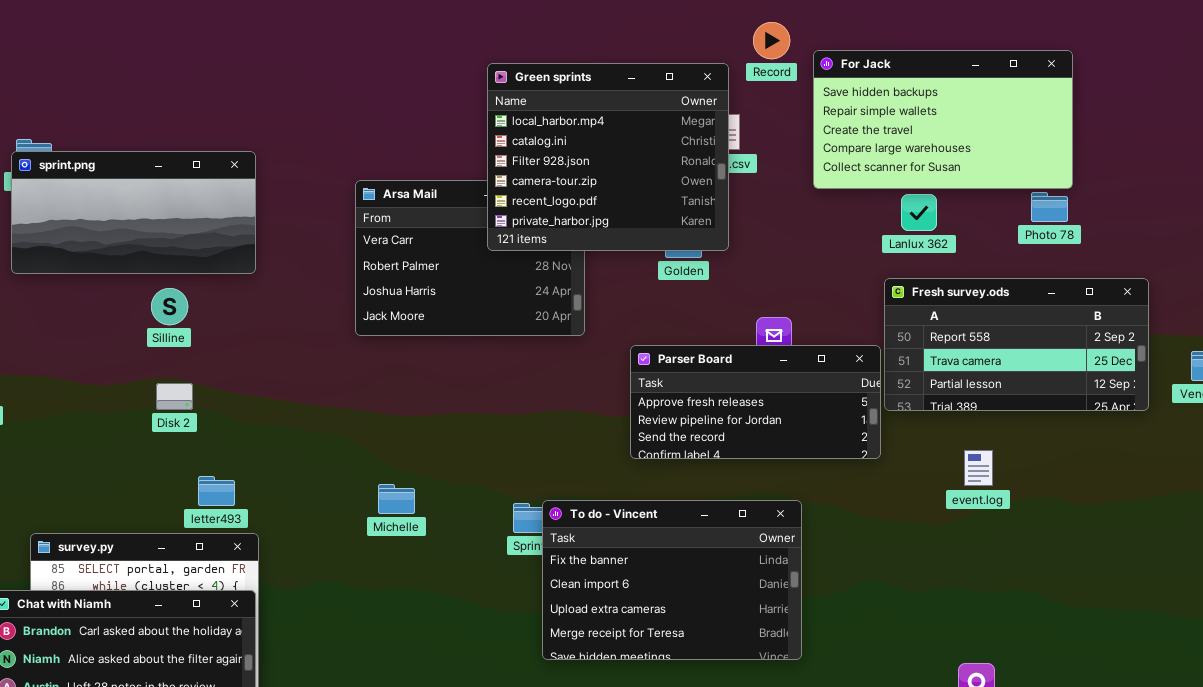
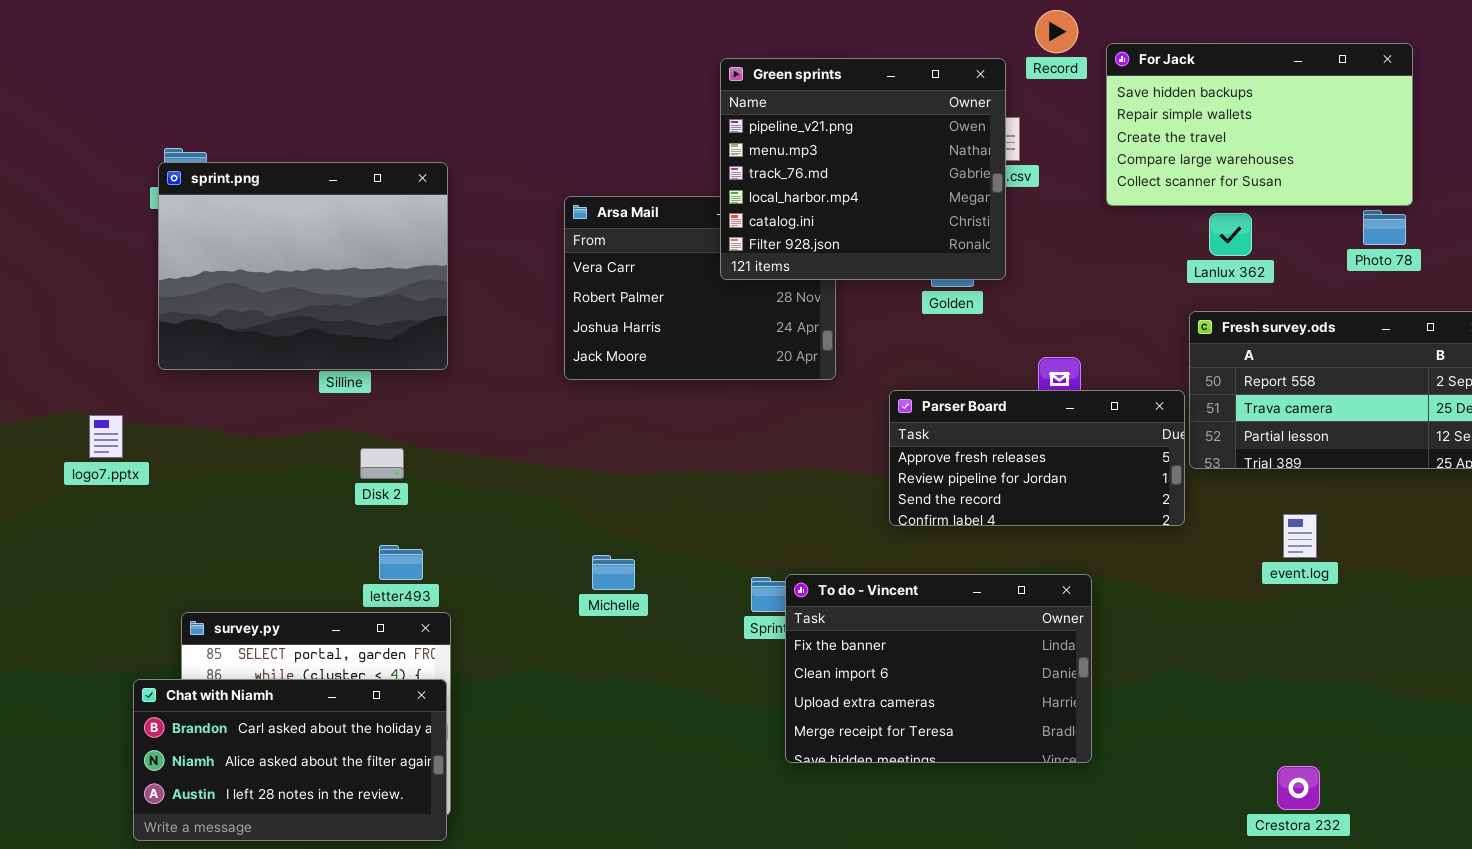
Green sprints: [487,63,729,251] -> [720,58,1006,280], scrolled up 3 rows
sprint.png: [11,151,256,274] -> [158,162,448,370], resized
Disk 2: [156,383,193,410] -> [360,448,404,479], moved

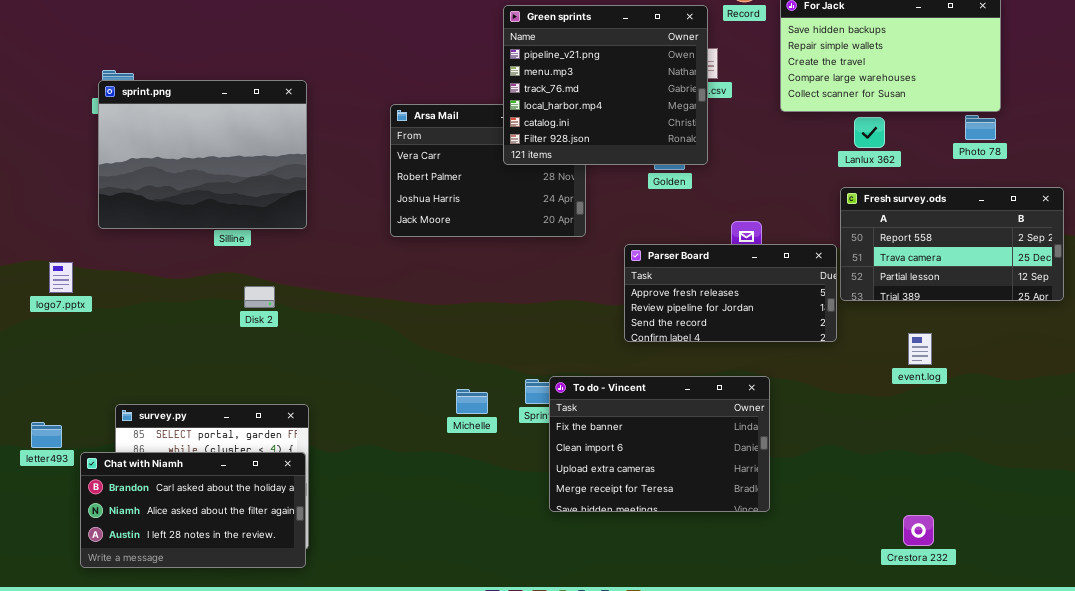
letter493: [379,545,423,580] -> [31,422,62,448], moved
Michelle: [592,555,635,590] -> [456,389,488,414], moved

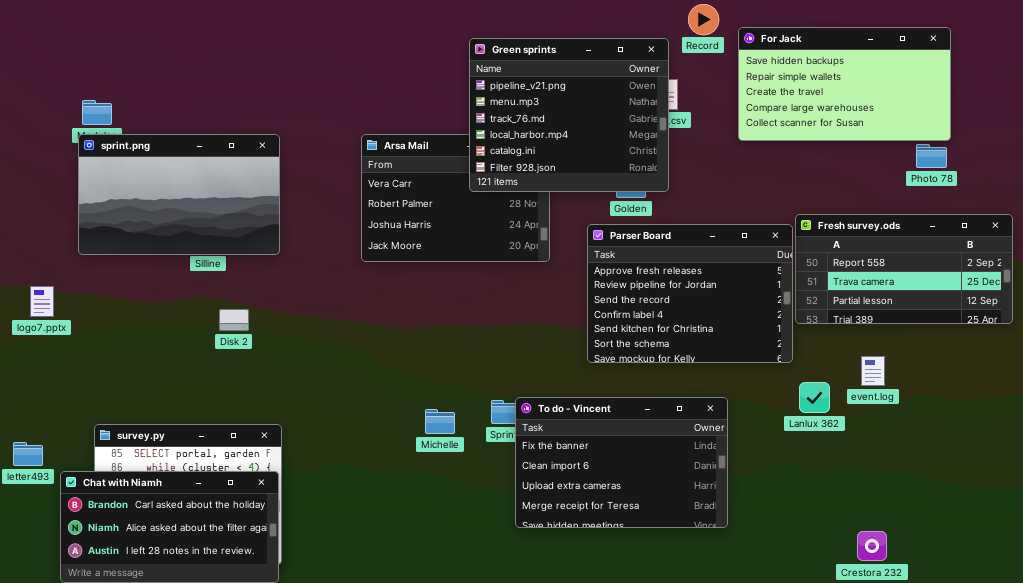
sprint.png: [98,80,307,229] -> [78,134,280,255], resized
Lanlux 362: [854,117,885,148] -> [799,382,830,413], moved
Parser Board: [624,244,837,342] -> [587,224,793,363], resized

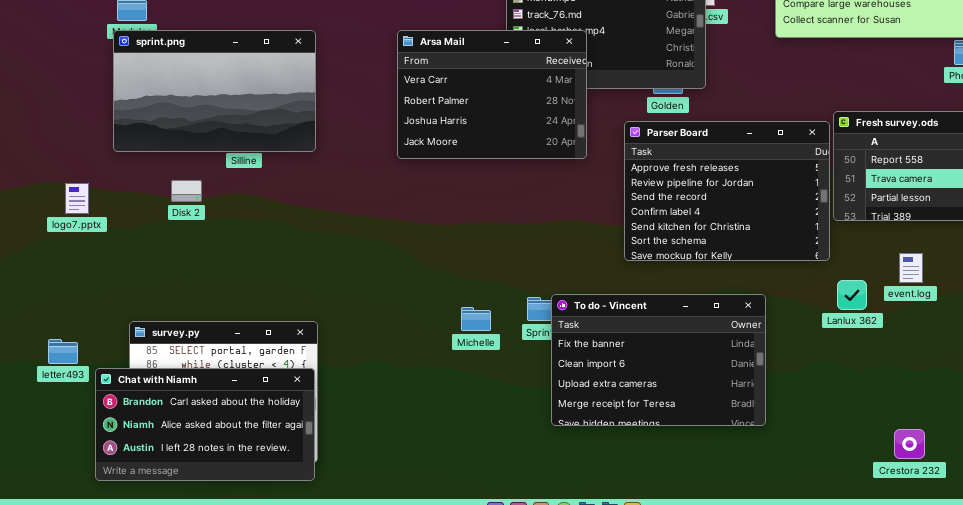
Arsa Mail: [361,134,550,262] -> [397,30,587,159], raised
Disk 2: [219,309,249,331] -> [171,180,202,202], moved

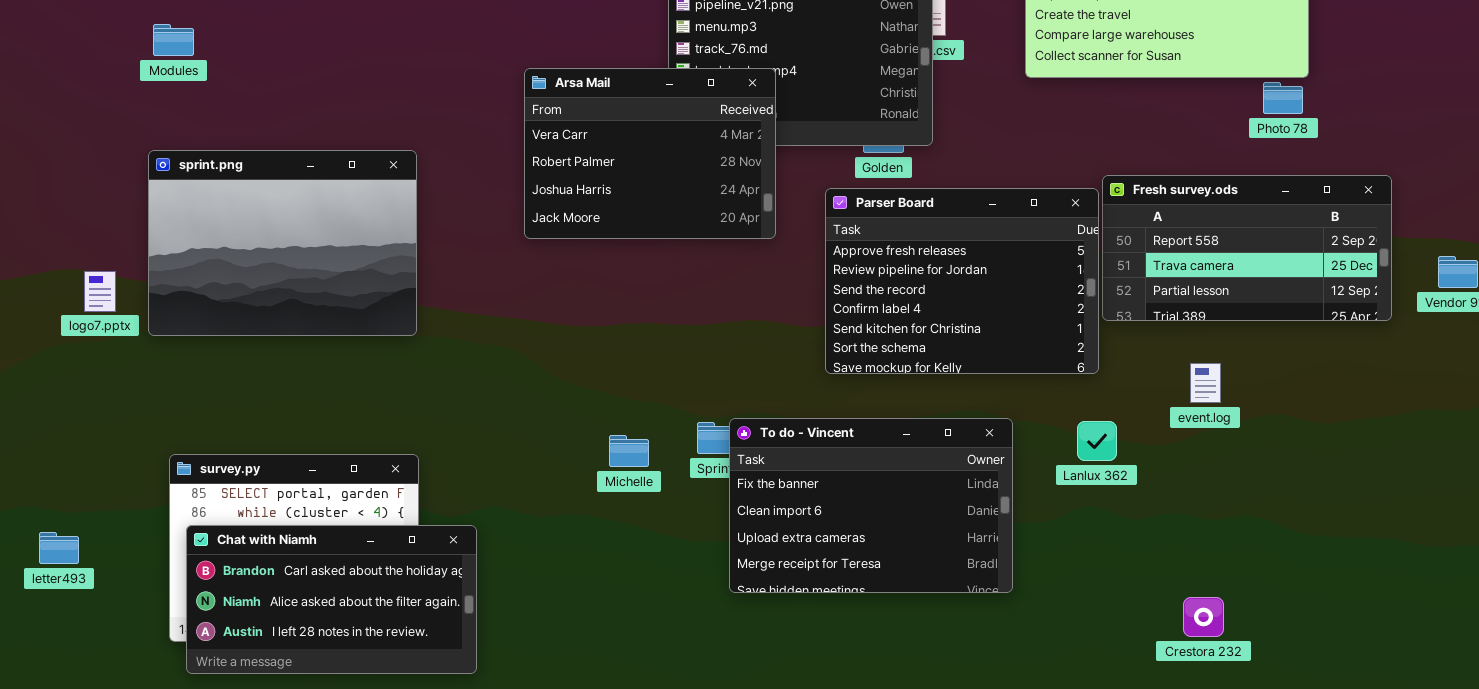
sprint.png: [113,30,316,152] -> [148,150,417,336], moved, resized
Lanlux 362: [837,280,867,310] -> [1077,421,1117,461], moved
letter493: [48,339,78,364] -> [39,532,79,564], moved
Chat with Niamh: [95,368,315,481] -> [186,525,477,674], moved

